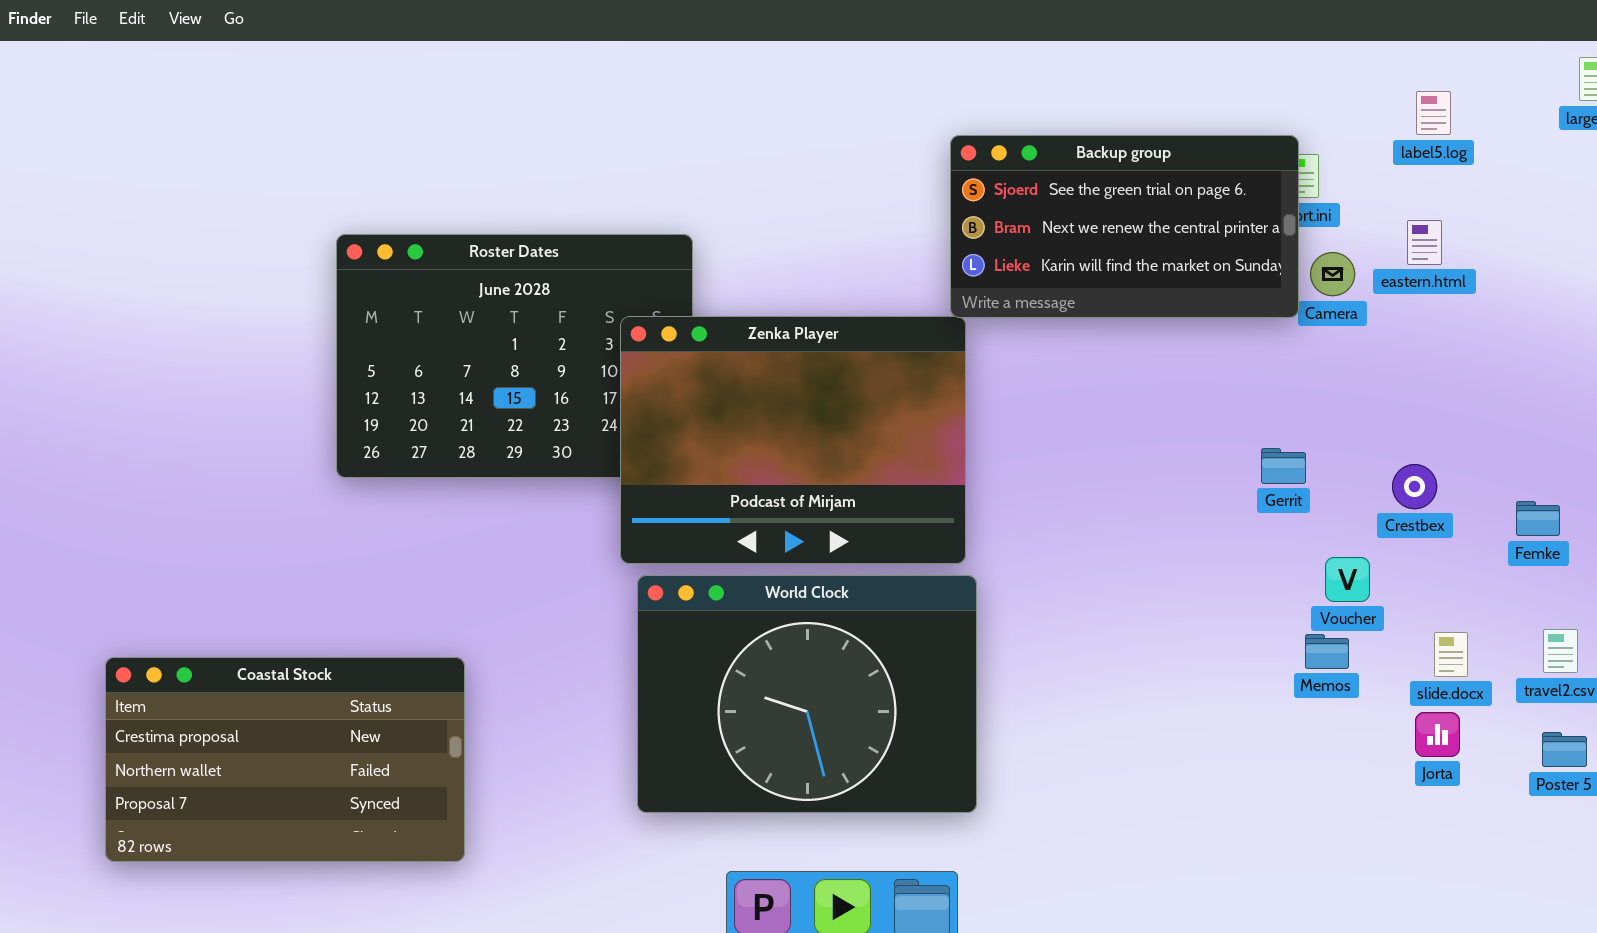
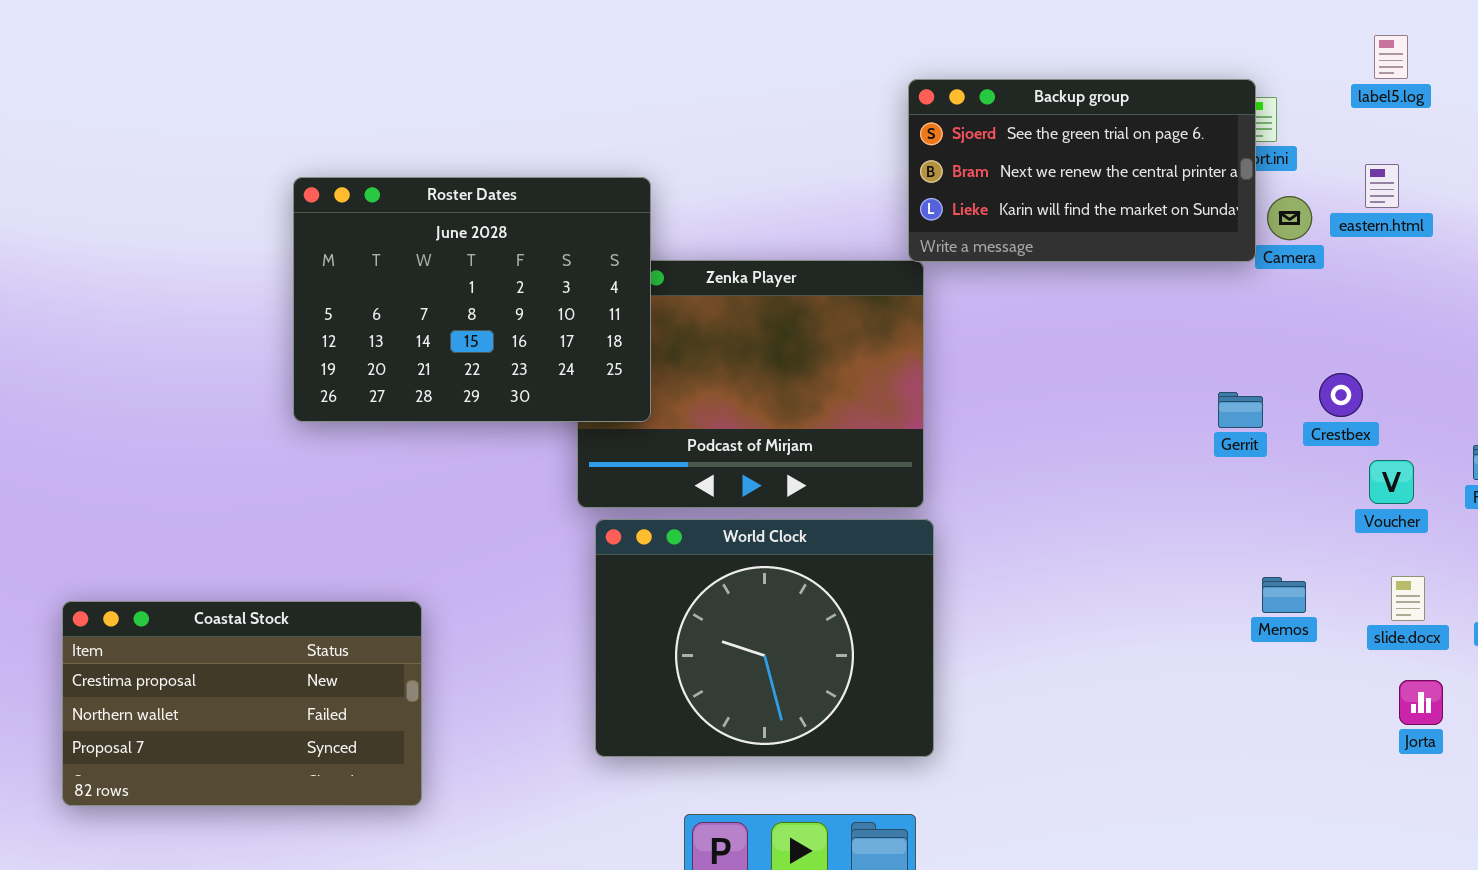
Roster Dates: [336,234,693,478] -> [293,177,651,422], raised
Crestbex: [1392,464,1437,509] -> [1319,373,1363,417], moved
Voucher: [1325,557,1370,602] -> [1369,460,1414,504], moved
Jorta: [1415,712,1460,757] -> [1399,680,1443,725], moved

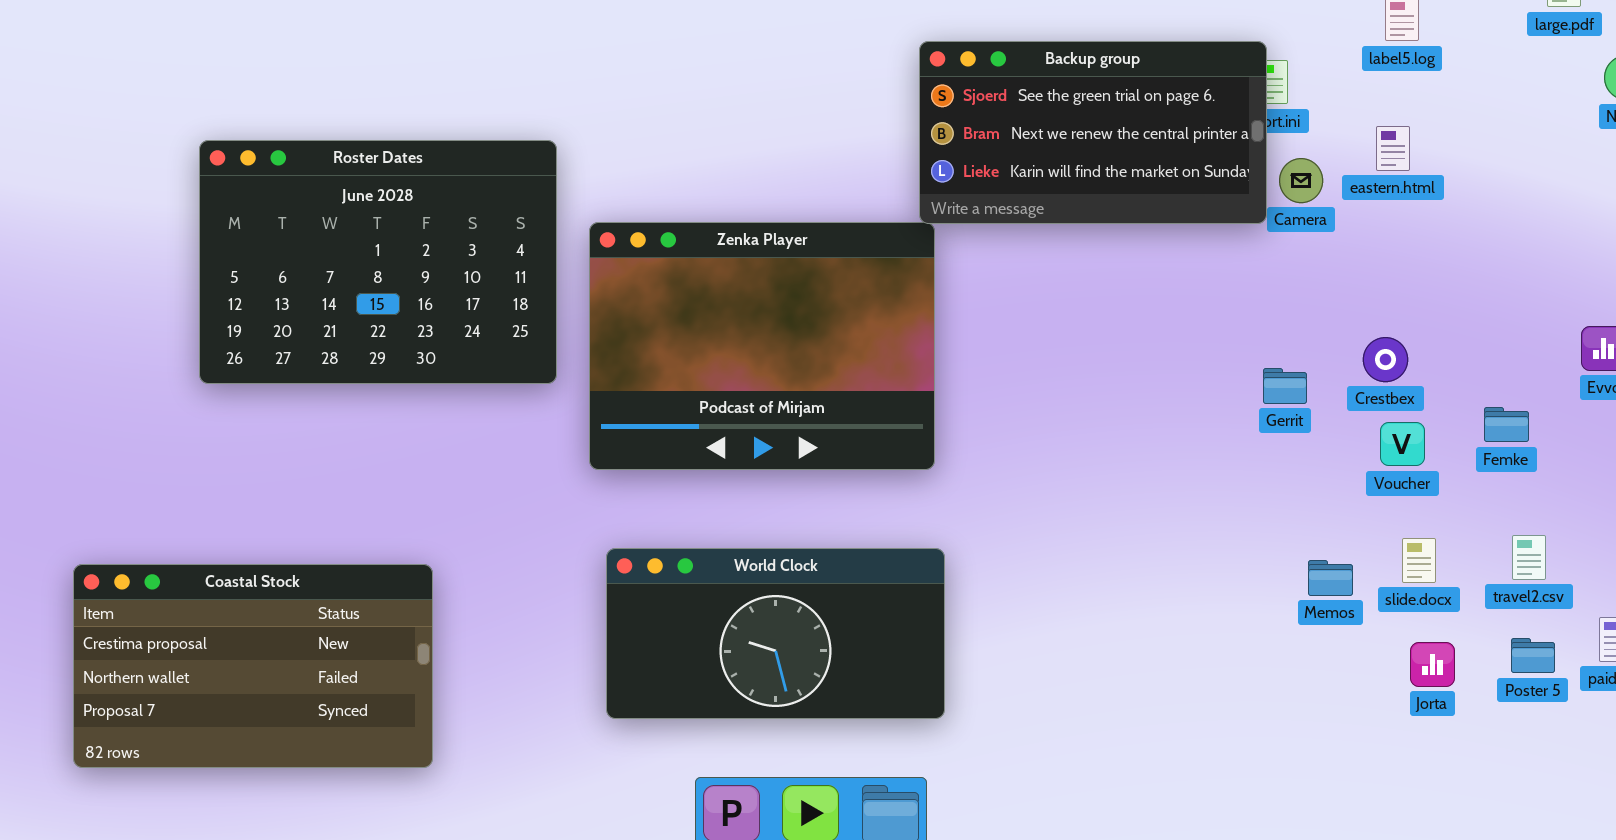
Roster Dates: [293,177,651,422] -> [199,140,557,384], moved
Crestbex: [1319,373,1363,417] -> [1363,337,1408,382], moved
Gerrit: [1218,392,1263,428] -> [1263,368,1307,404], moved
World Clock: [595,519,934,757] -> [606,548,945,719], resized
Memos: [1262,577,1306,613] -> [1308,560,1353,596], moved

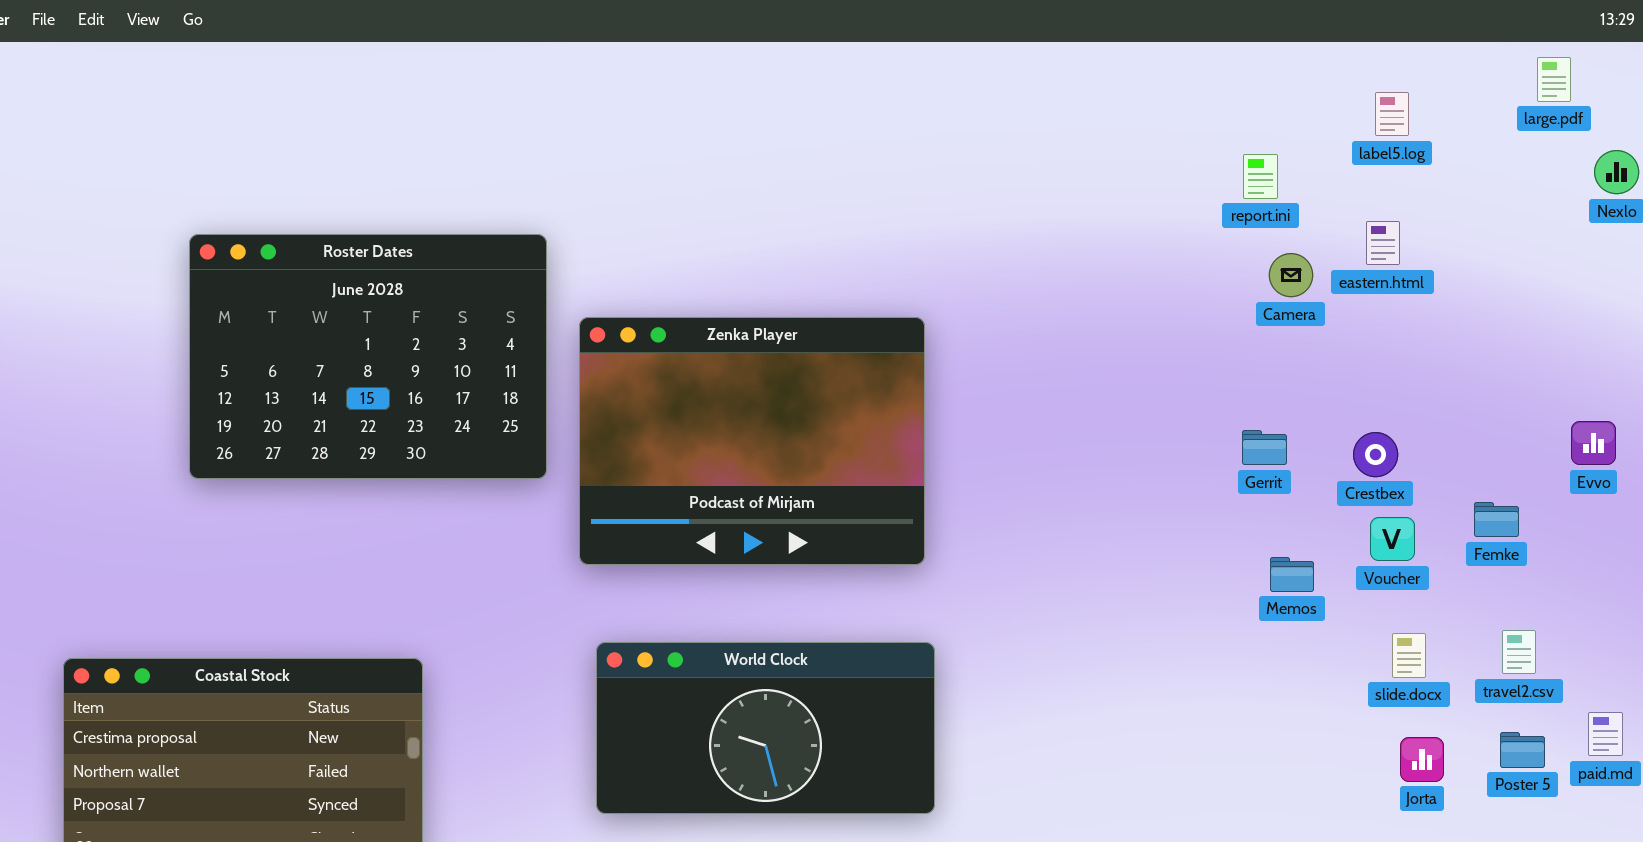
Backup group: [919,41,1267,224] -> none, closed
Gerrit: [1263,368,1307,404] -> [1242,430,1287,465], moved
Memos: [1308,560,1353,596] -> [1270,557,1314,592], moved

